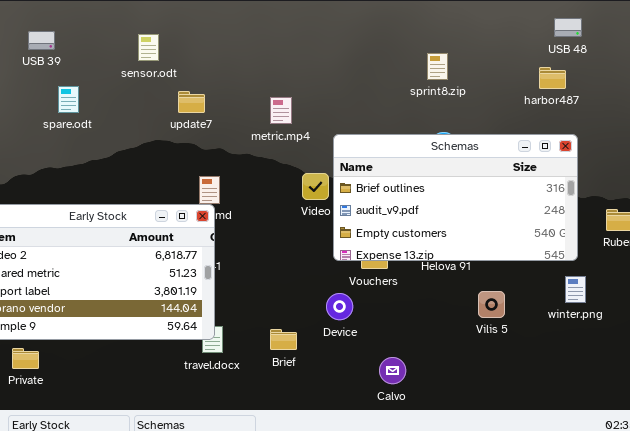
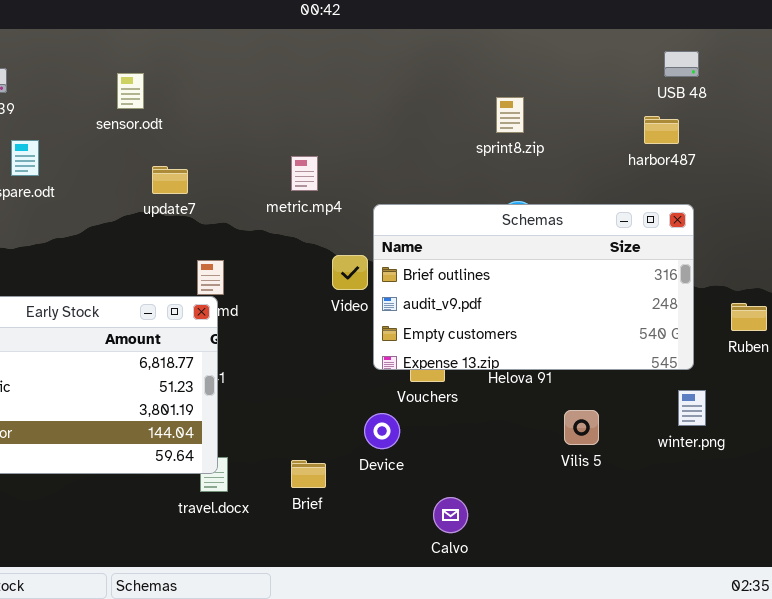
update7: [178,91,205,113] -> [152,166,188,194], moved

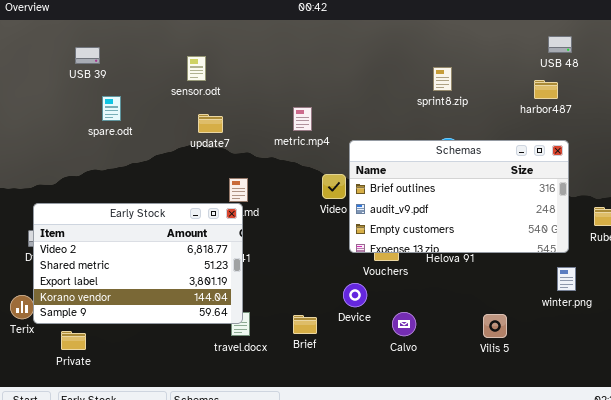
sensor.odt: [117,73,144,109] -> [187,56,206,81], moved
Vilis 5: [564,410,599,445] -> [483,314,507,338], moved
Calvo: [433,497,468,533] -> [392,312,416,336], moved

